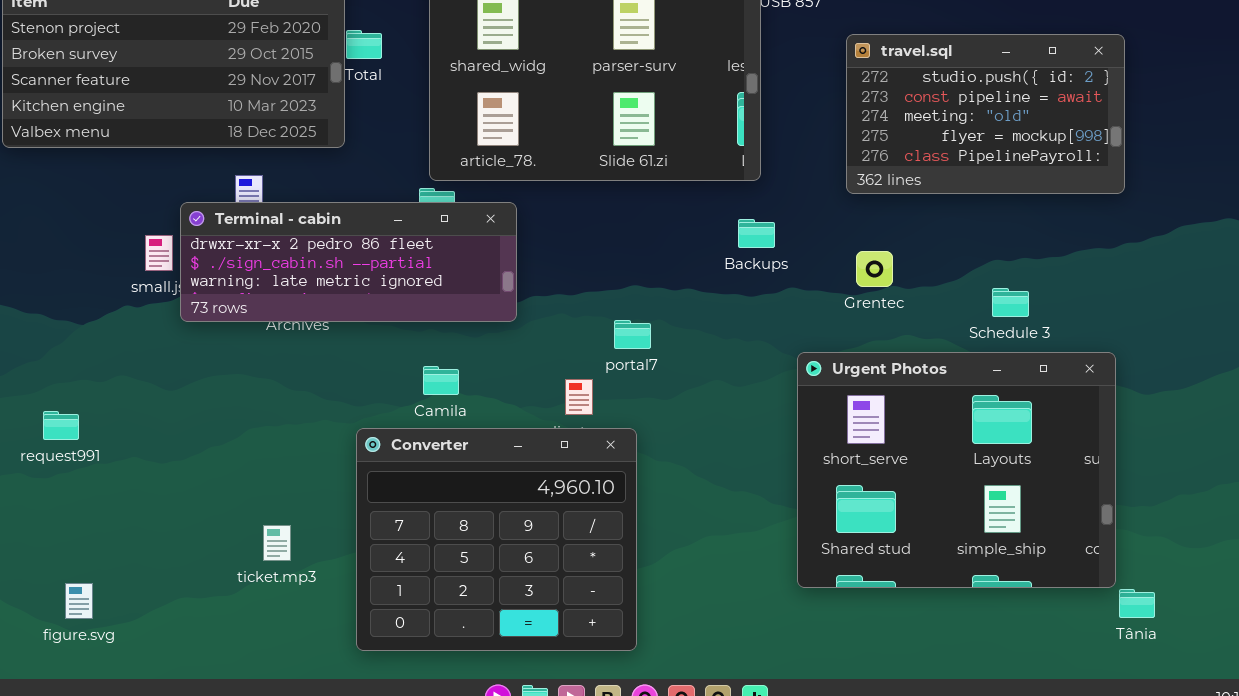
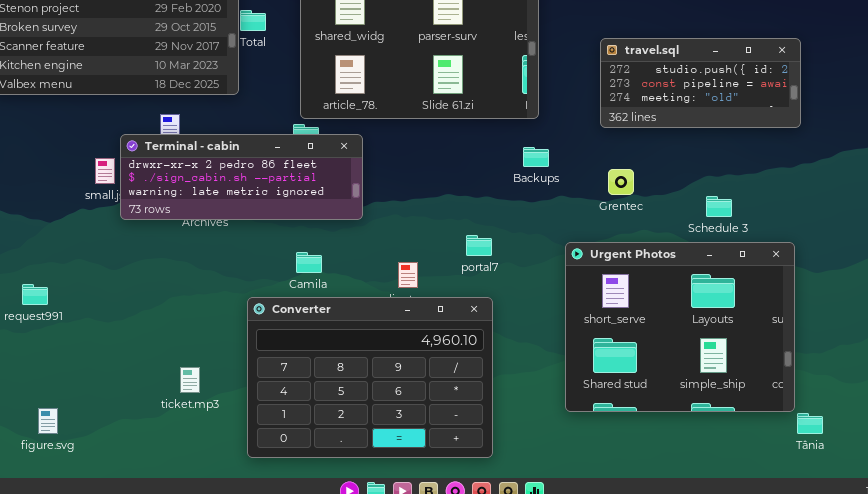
travel.sql: [846,34,1125,194] -> [600,38,801,128], resized
portal7: [614,320,651,349] -> [466,235,492,256], moved
Converter: [356,428,637,651] -> [247,297,493,458], resized

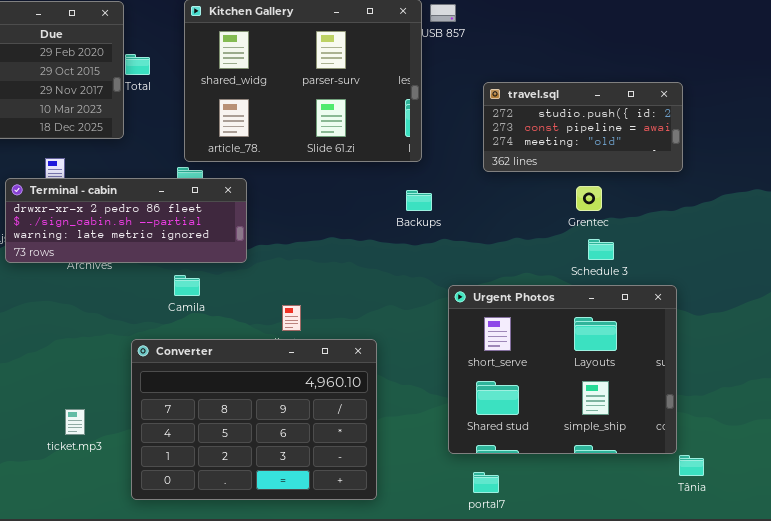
Grentec: [608,169,634,195] -> [576,186,602,211], moved
portal7: [466,235,492,256] -> [473,472,499,493], moved
Camila: [296,252,322,273] -> [174,275,200,296], moved

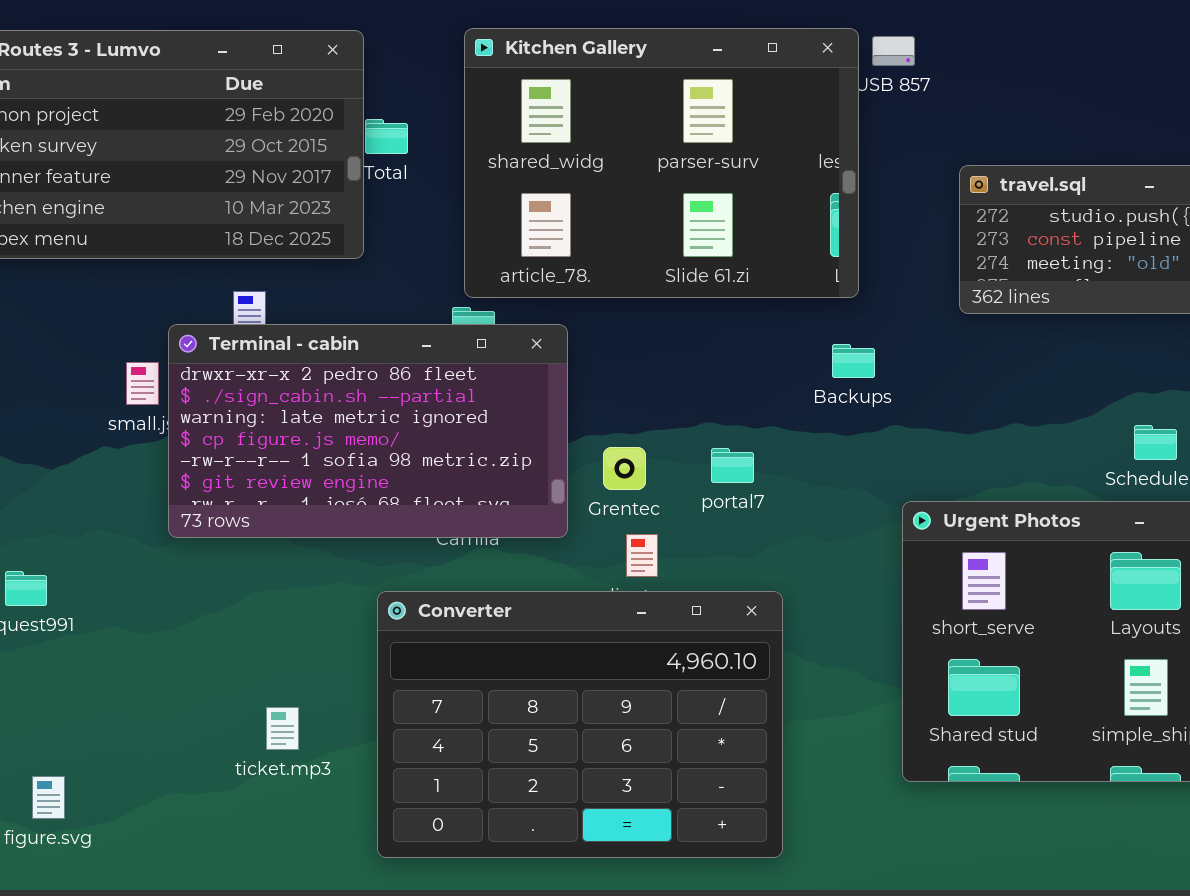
Terminal - cabin: [5,178,247,263] -> [168,324,568,538], resized
Grentec: [576,186,602,211] -> [603,447,646,490], moved
portal7: [473,472,499,493] -> [711,448,754,483], moved

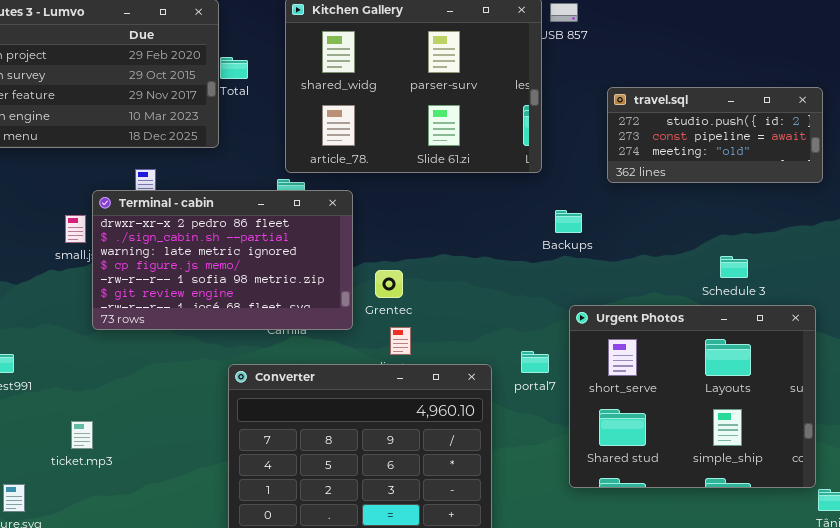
Backups: [832,344,875,378] -> [555,210,582,233], moved
portal7: [711,448,754,483] -> [521,351,549,373], moved
ticket.mp3: [266,707,299,750] -> [71,421,93,449], moved

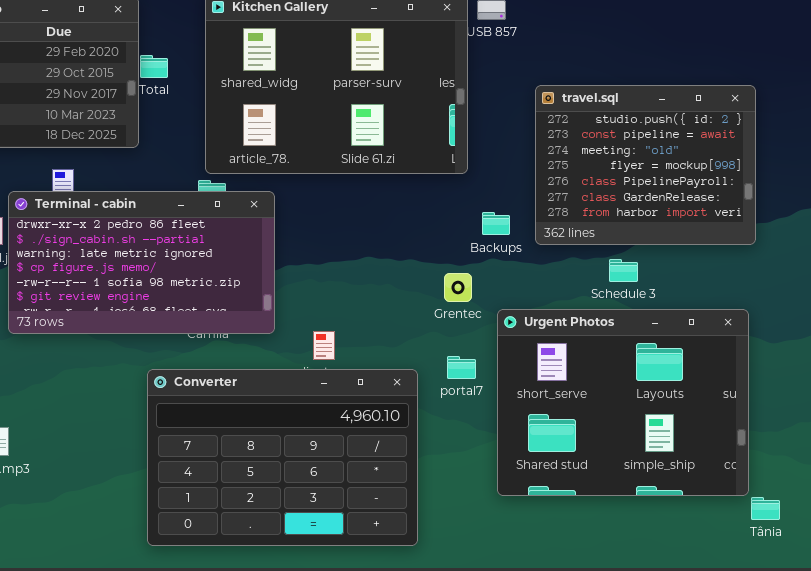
travel.sql: [607,87,823,183] -> [535,85,756,245], resized
Schedule 3: [720,256,748,278] -> [609,259,638,282], moved
Grentec: [375,270,403,298] -> [444,273,472,302], moved

